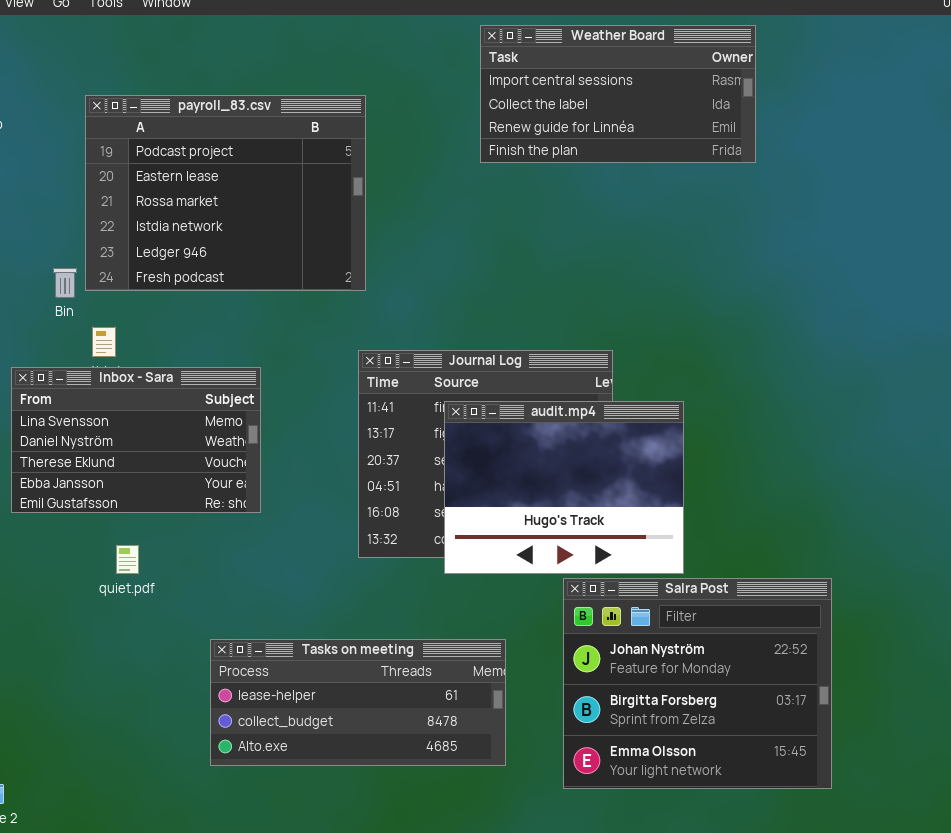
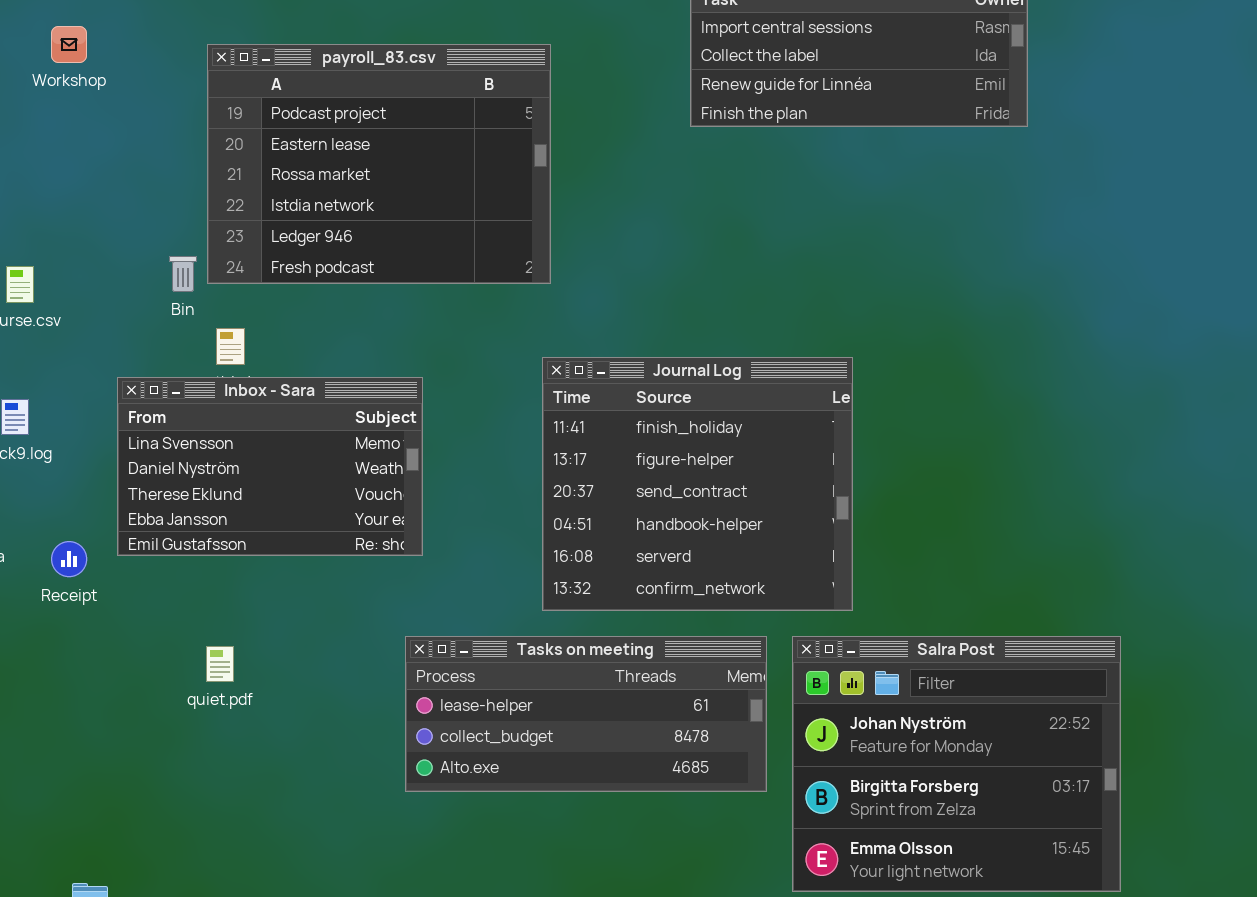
audit.mp4: [444,401,684,574] -> none, closed
quiet.pdf: [116,545,139,574] -> [206,646,234,682], moved
Tasks on meeting: [210,639,506,766] -> [405,636,767,792], moved

